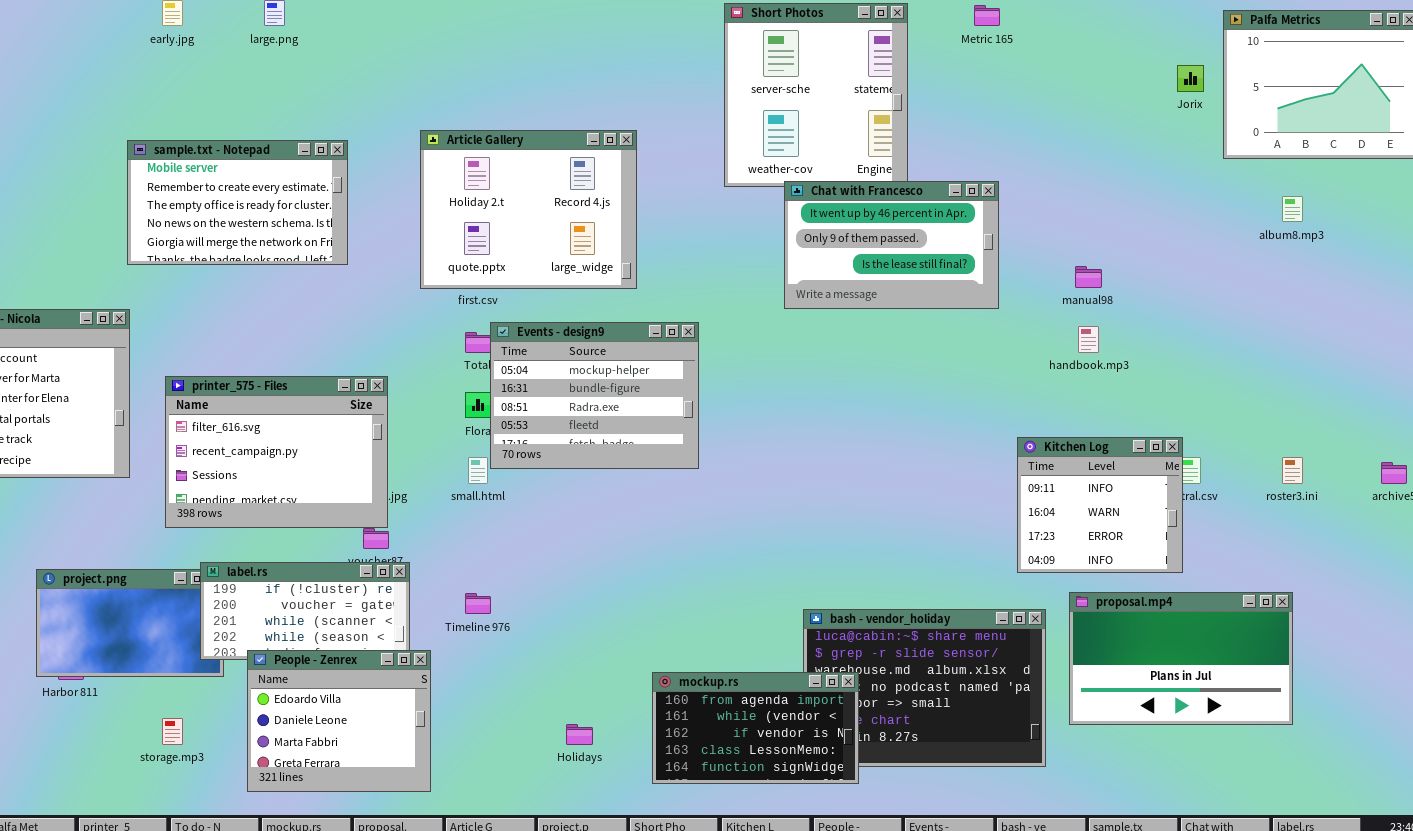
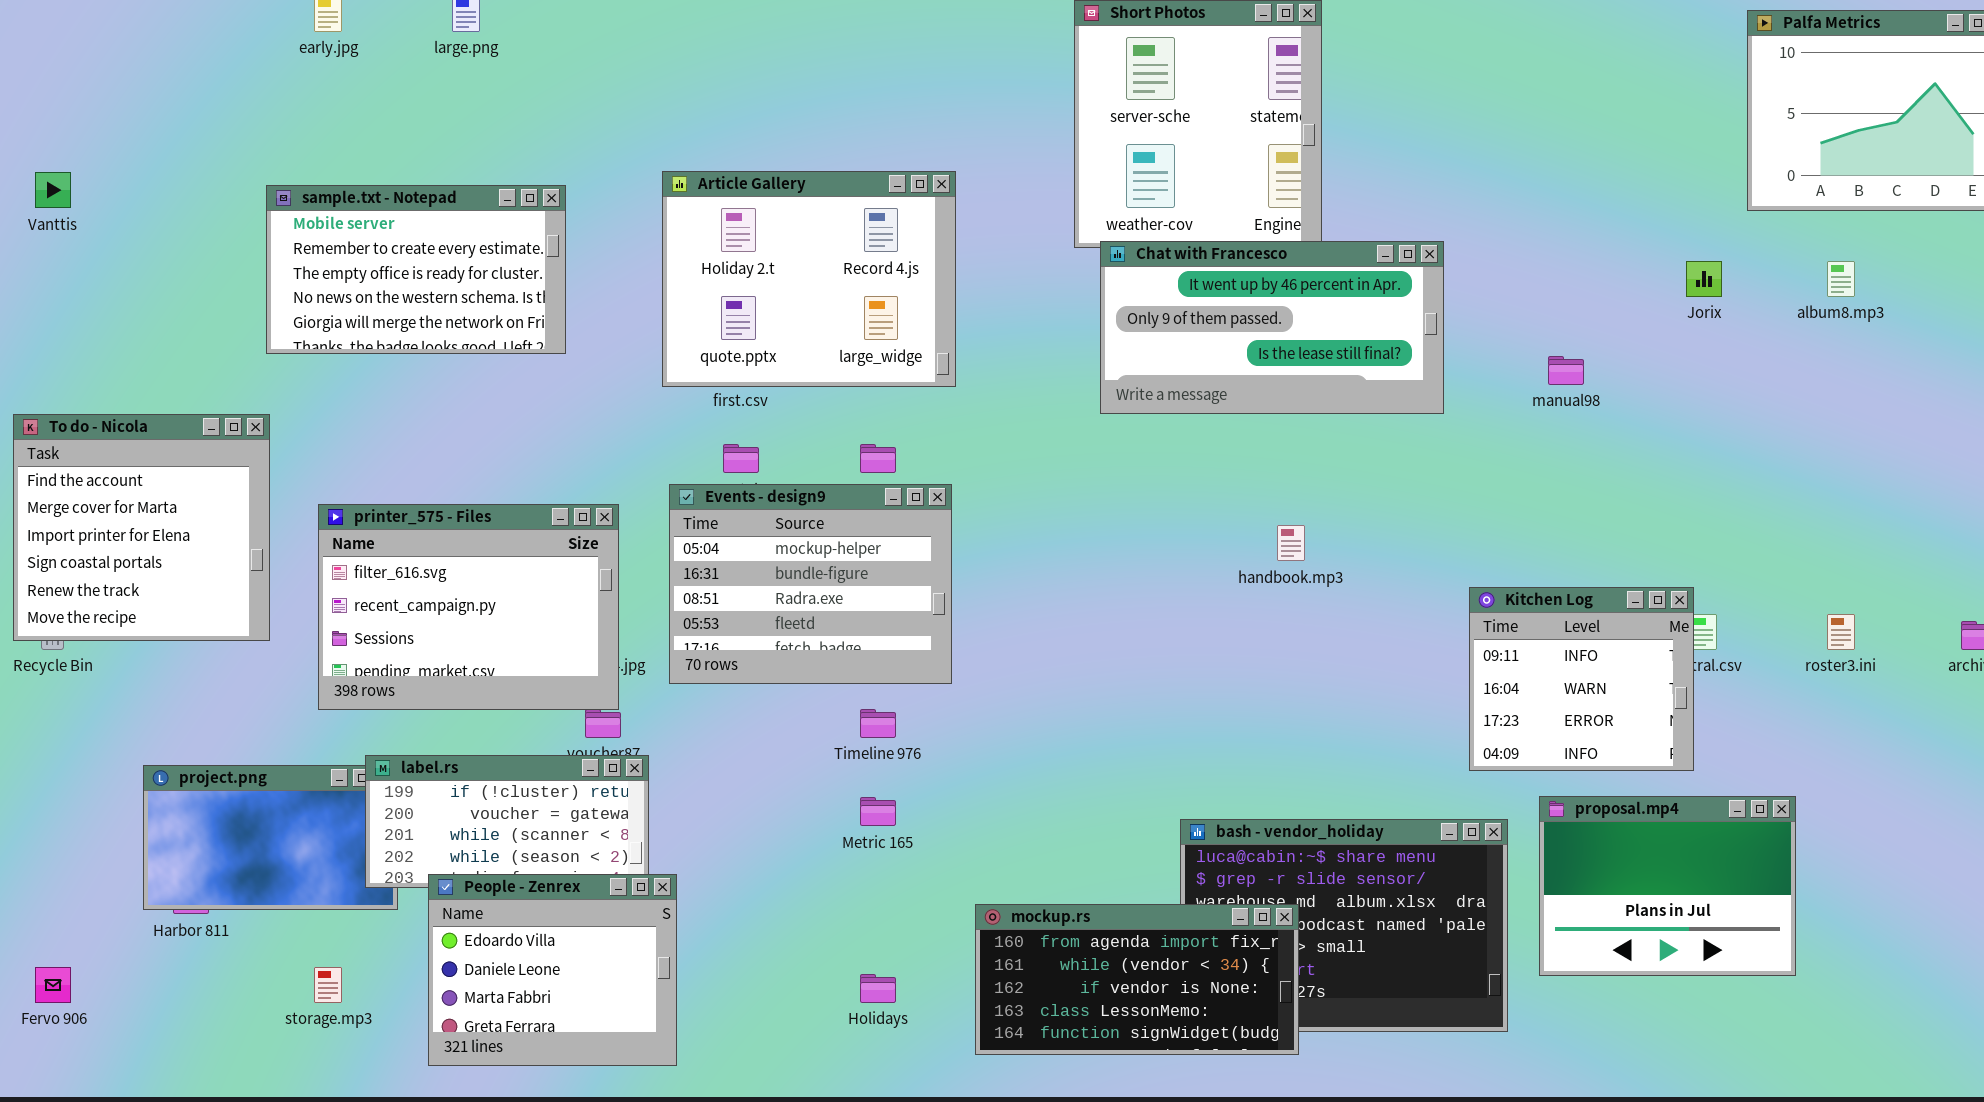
Metric 165: [974,5,1000,26] -> [860,797,896,826], moved
Jorix: [1177,65,1204,92] -> [1686,261,1722,297], moved
Chat with Francesco: [784,181,999,309] -> [1100,241,1444,414], resized
Events - design9: [490,322,699,469] -> [669,484,952,684], moved
handbook.mp3: [1078,326,1099,353] -> [1277,525,1305,561], moved
proposal.mp4: [1069,592,1293,725] -> [1539,796,1796,976], resized
Timeline 976: [465,593,491,614] -> [860,709,896,738], moved
mockup.rs: [652,672,859,784] -> [975,904,1299,1055], resized

